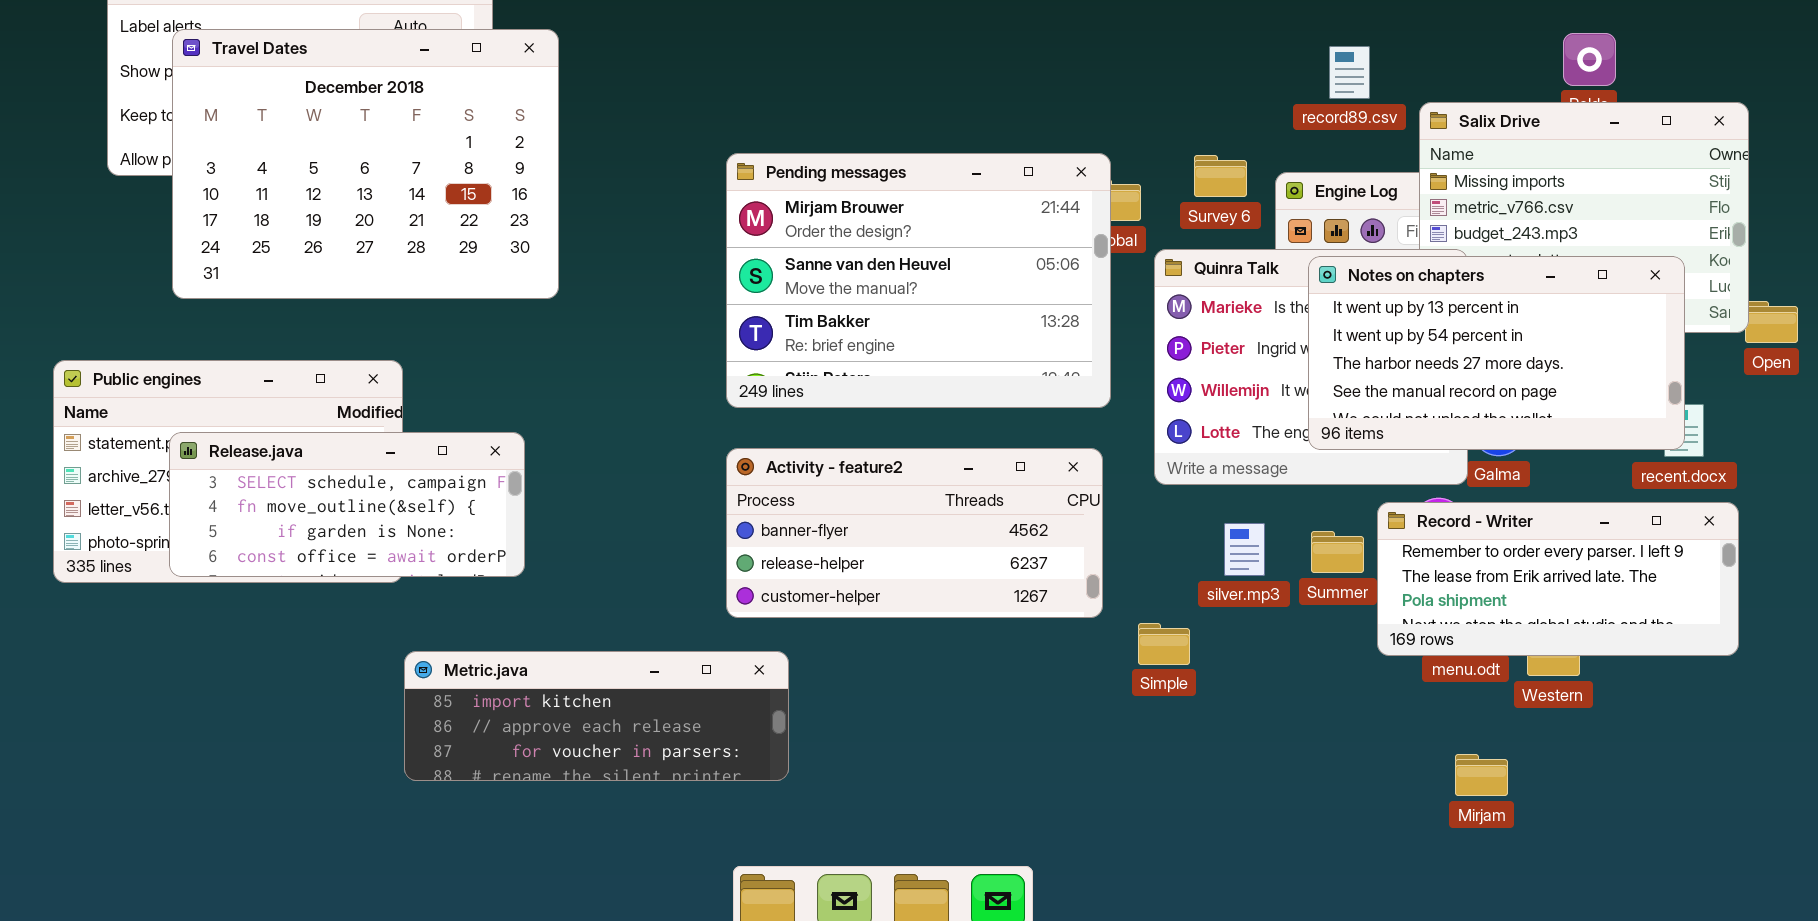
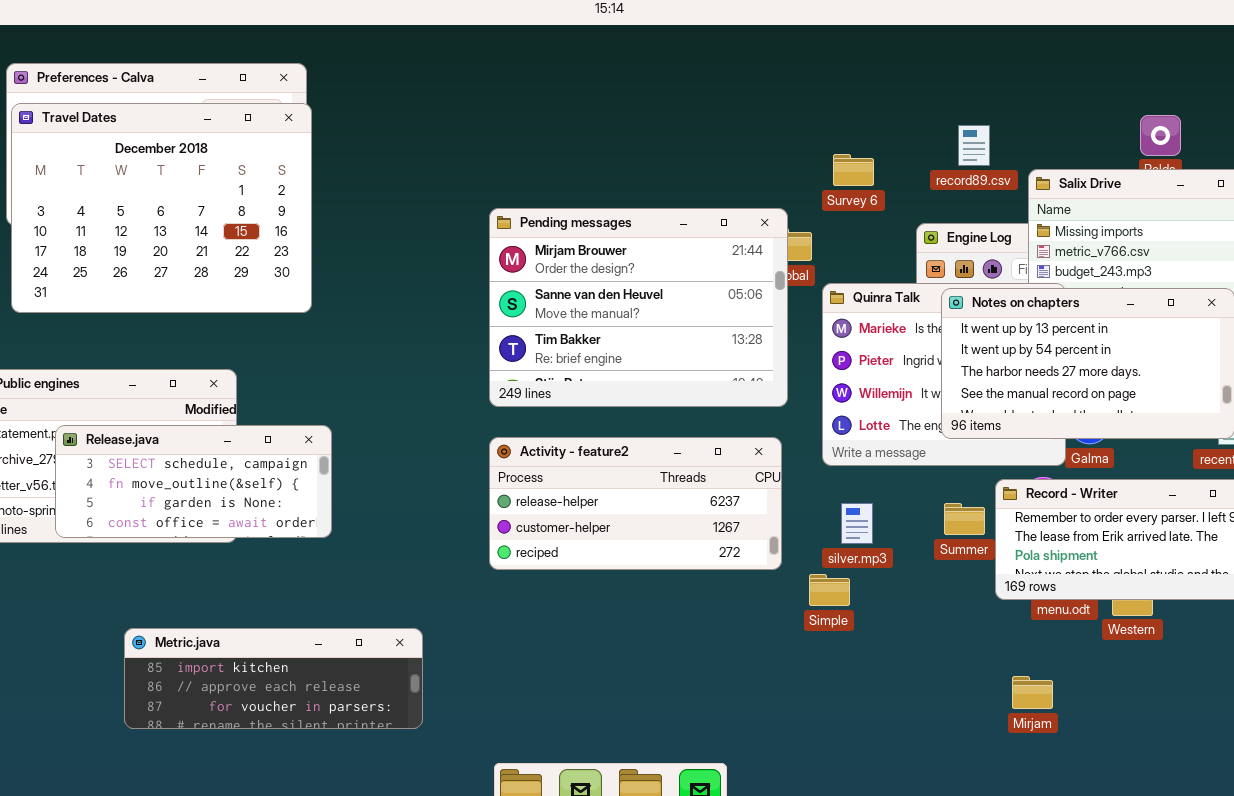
Travel Dates: [172,29,559,299] -> [11,103,312,313], moved
Survey 6: [1194,155,1247,197] -> [833,154,874,186], moved
Activity - feature2: [726,448,1103,618] -> [489,437,782,570], scrolled down 1 row
silver.mp3: [1224,523,1265,576] -> [841,503,873,544], moved
Metric.java: [404,651,789,781] -> [124,628,423,729], moved
Mirjam: [1455,754,1508,796] -> [1012,676,1053,709], moved

